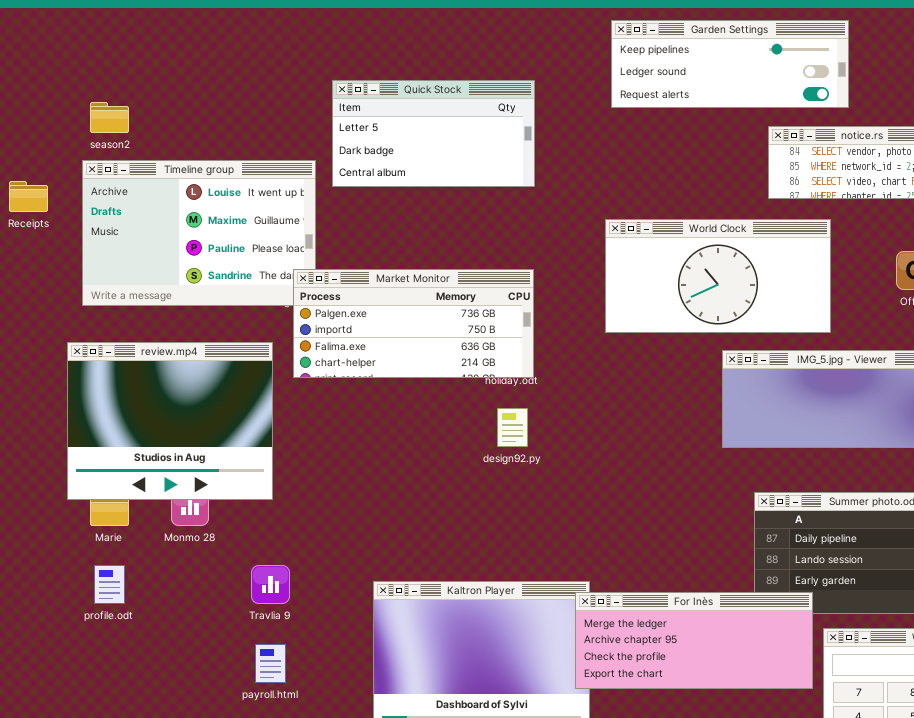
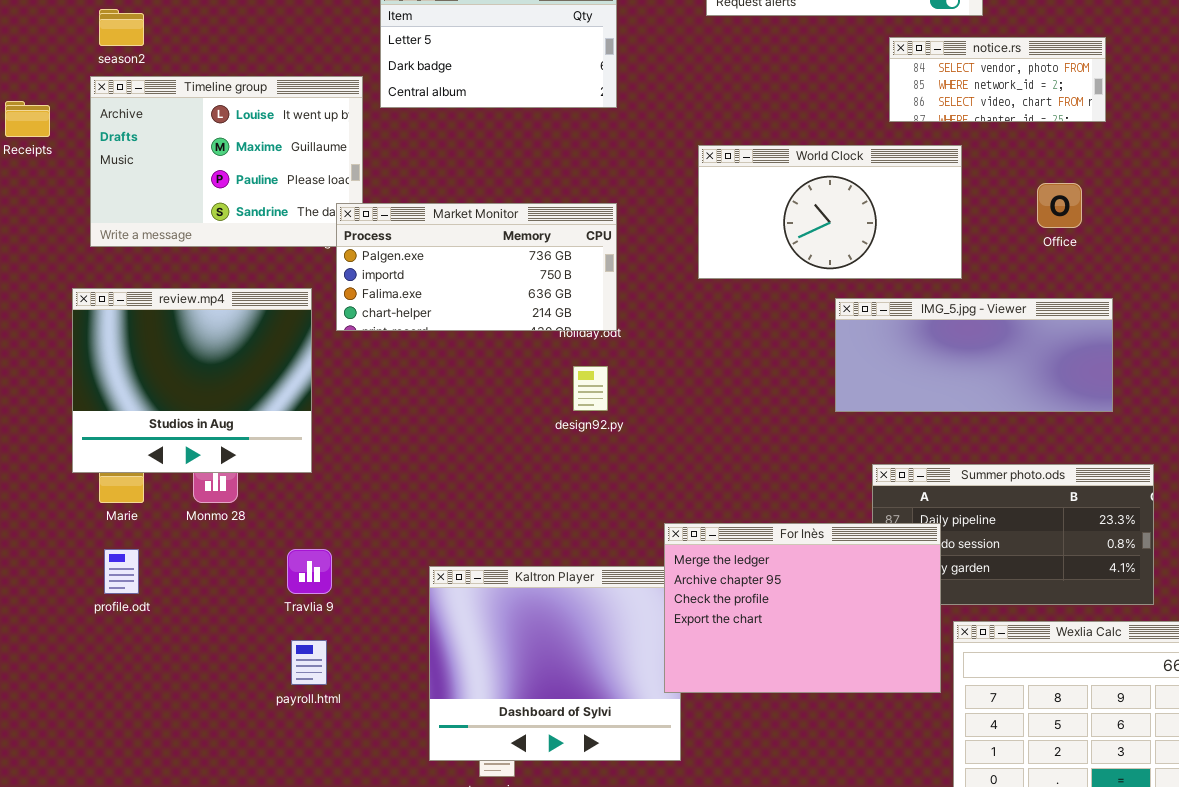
For Inès: [575,592,813,689] -> [664,523,941,693], resized

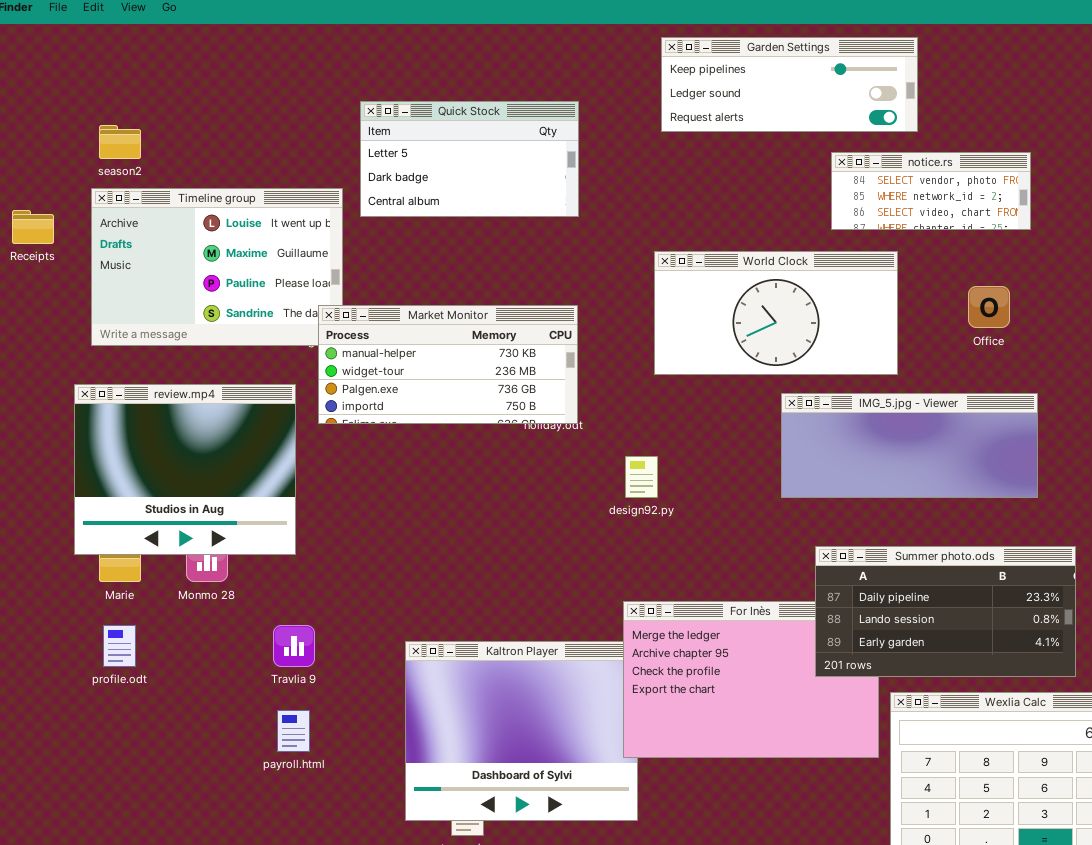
Market Monitor: [336,203,617,331] -> [318,305,578,424], scrolled up 2 rows
design92.py: [573,366,608,411] -> [625,456,658,498], moved
Summer photo.ods: [872,464,1154,605] -> [815,546,1076,677], raised

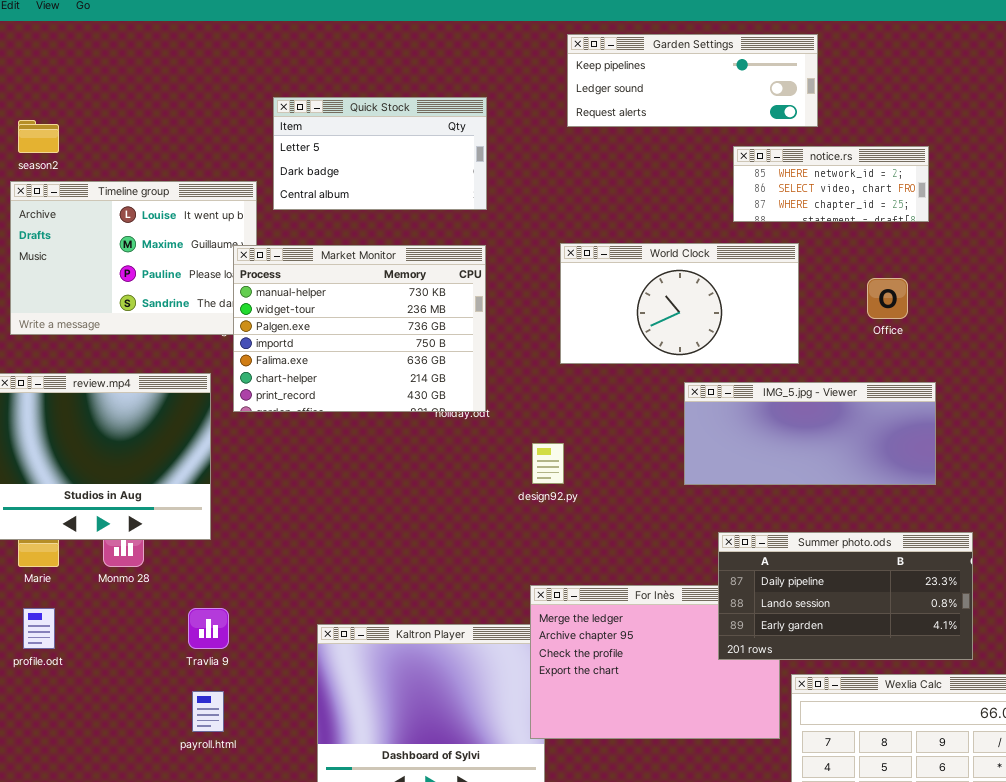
notice.rs: [831,152,1031,230] -> [733,146,929,222], scrolled down 1 row
Market Monitor: [318,305,578,424] -> [233,245,486,412], resized

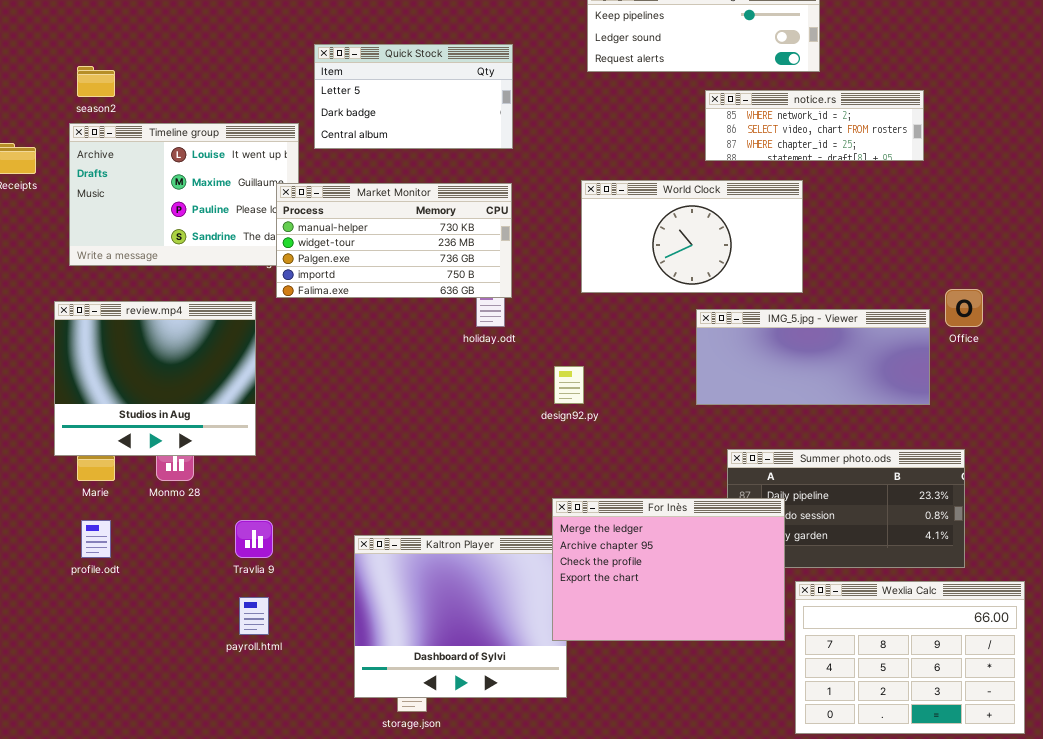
notice.rs: [733,146,929,222] -> [705,90,924,161], resized
Market Monitor: [233,245,486,412] -> [276,183,512,298], resized
Office: [867,278,908,319] -> [945,289,983,327], moved
For Inès: [530,585,780,739] -> [552,498,785,641], raised

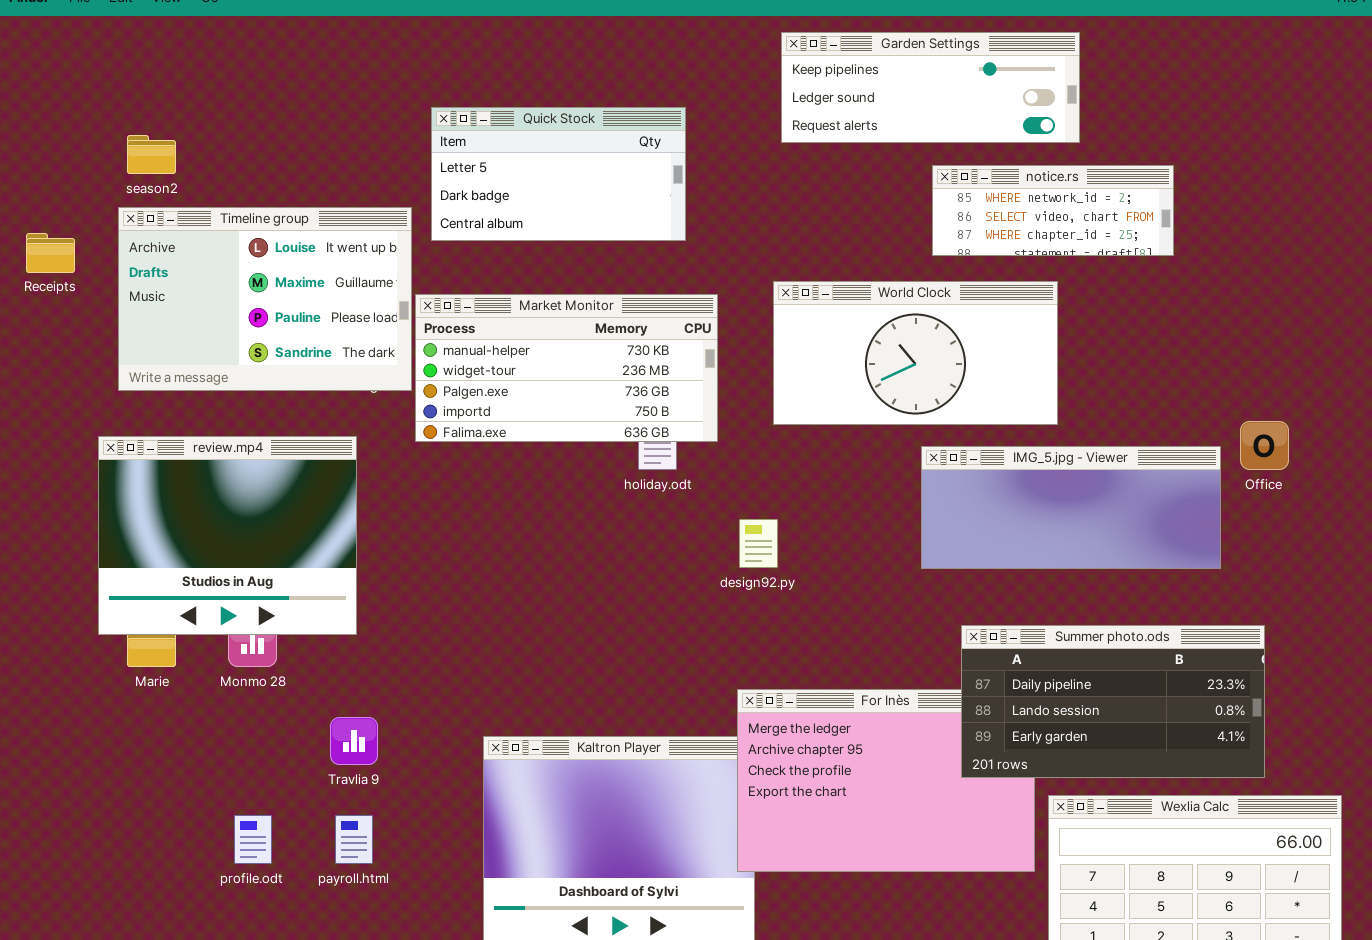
notice.rs: [705,90,924,161] -> [932,165,1174,256], resized
Market Monitor: [276,183,512,298] -> [415,294,718,442], moved
Summer photo.ods: [727,449,965,568] -> [961,625,1265,778], raised
profile.odt: [81,520,111,558] -> [234,815,272,864], moved

